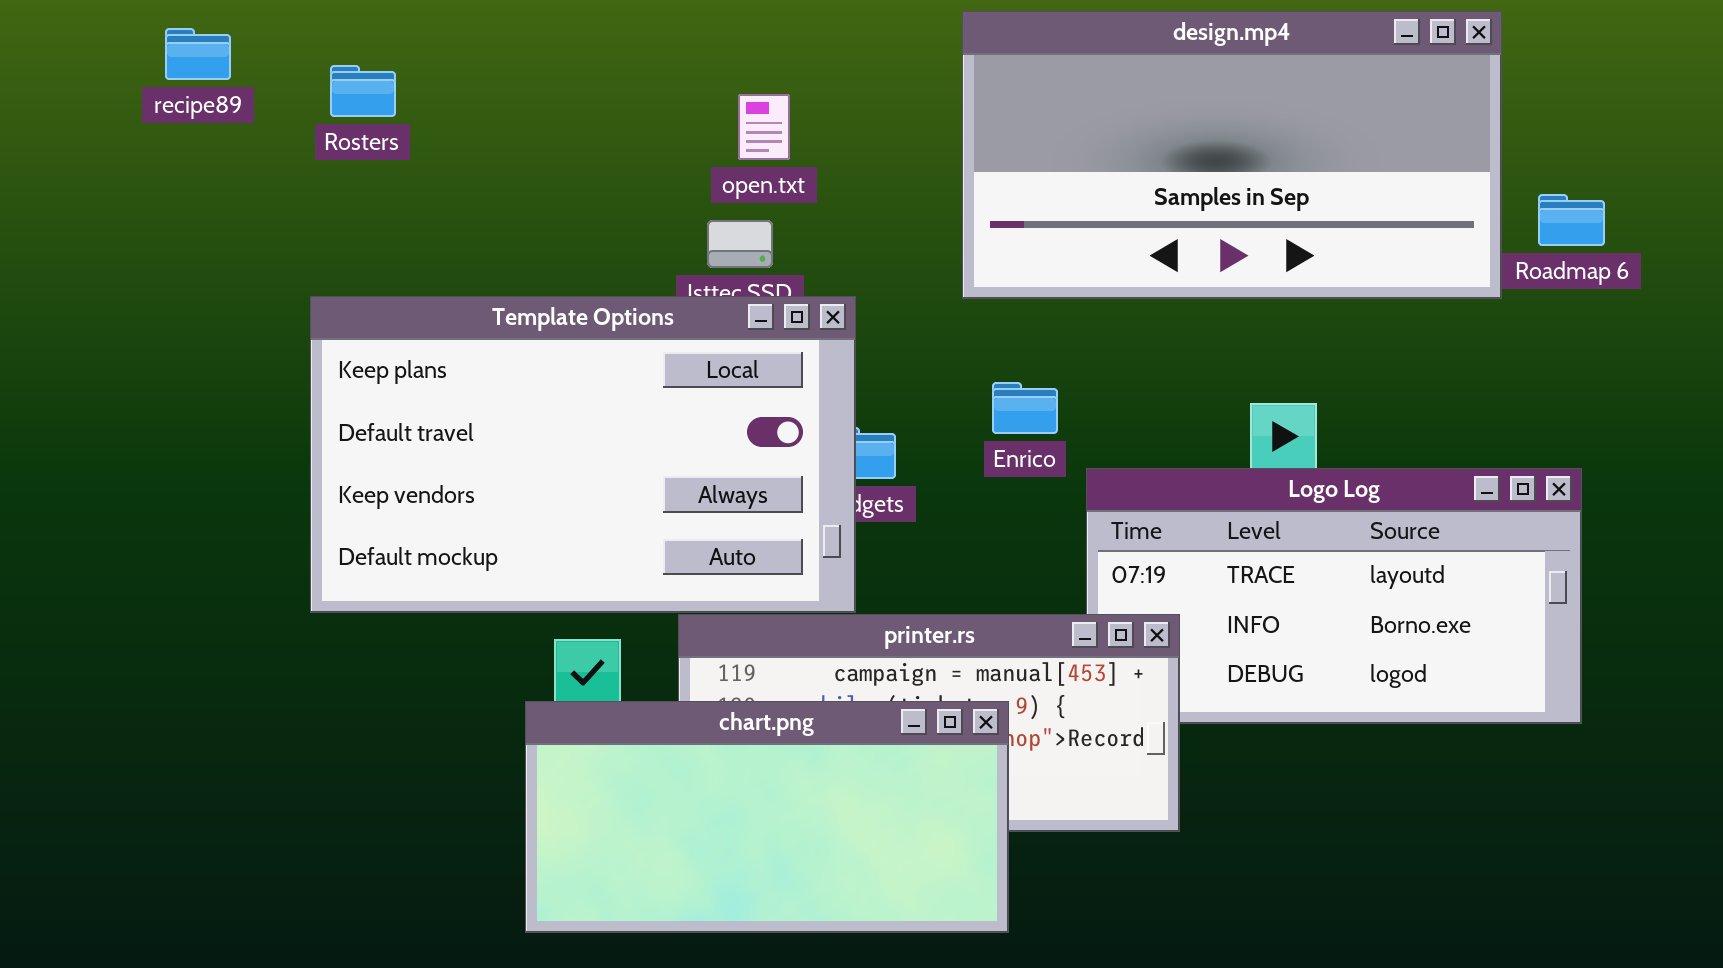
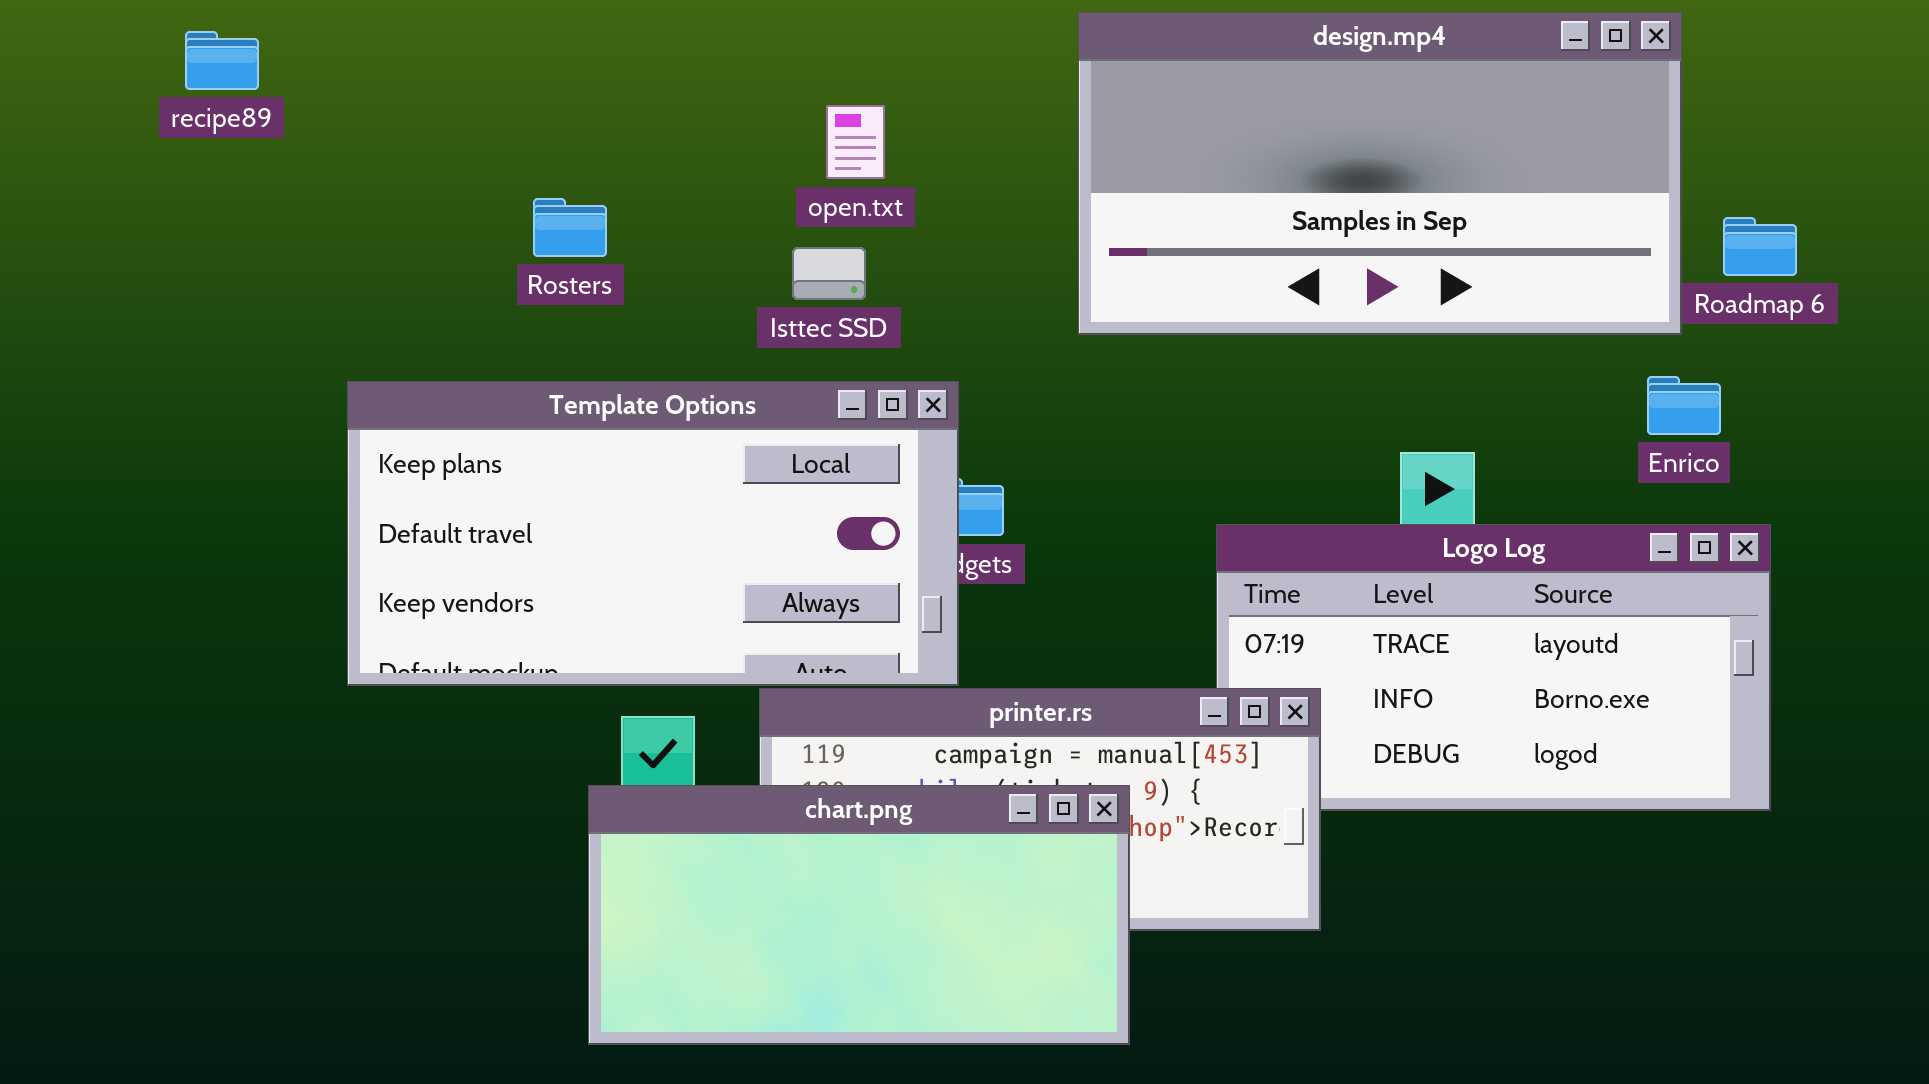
Rosters: [330,65,396,117] -> [533,198,607,257], moved
Template Options: [310,296,856,613] -> [347,381,959,686], resized
Enrico: [992,382,1058,434] -> [1647,376,1721,435], moved

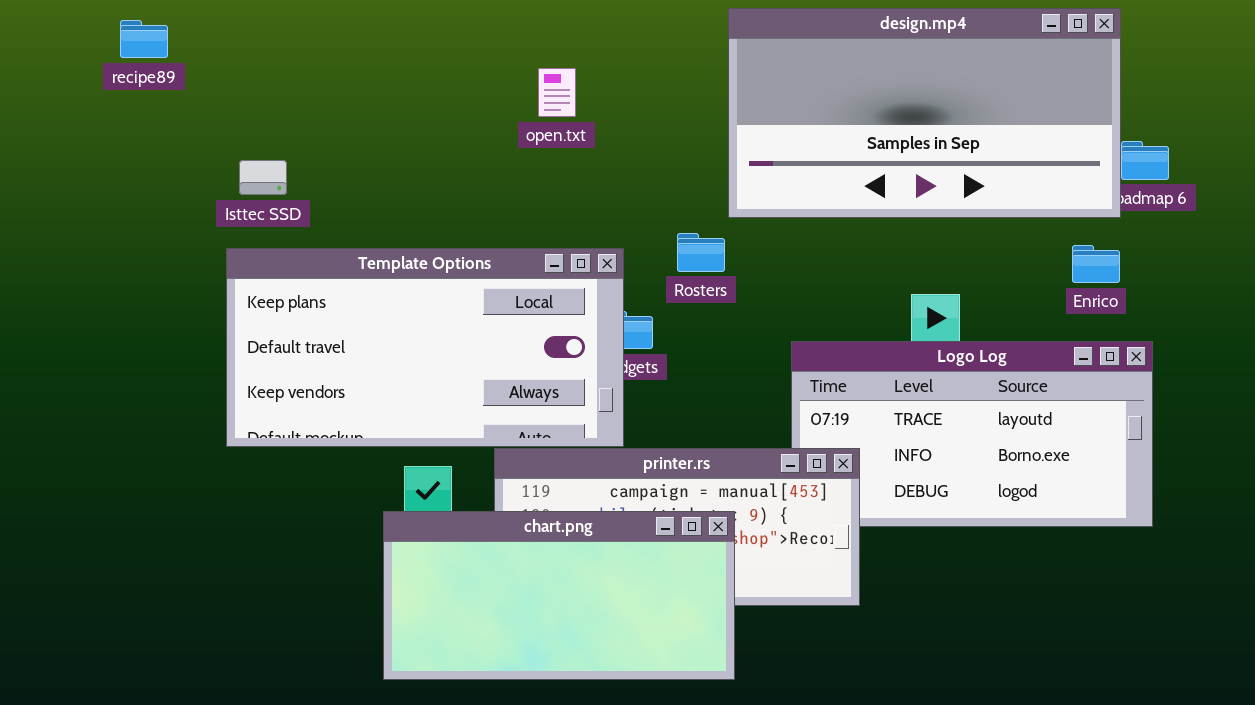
design.mp4: [1078,12,1682,335] -> [728,8,1121,218], moved
Rosters: [533,198,607,257] -> [677,233,725,272], moved
Isttec SSD: [792,247,866,300] -> [239,160,287,195], moved

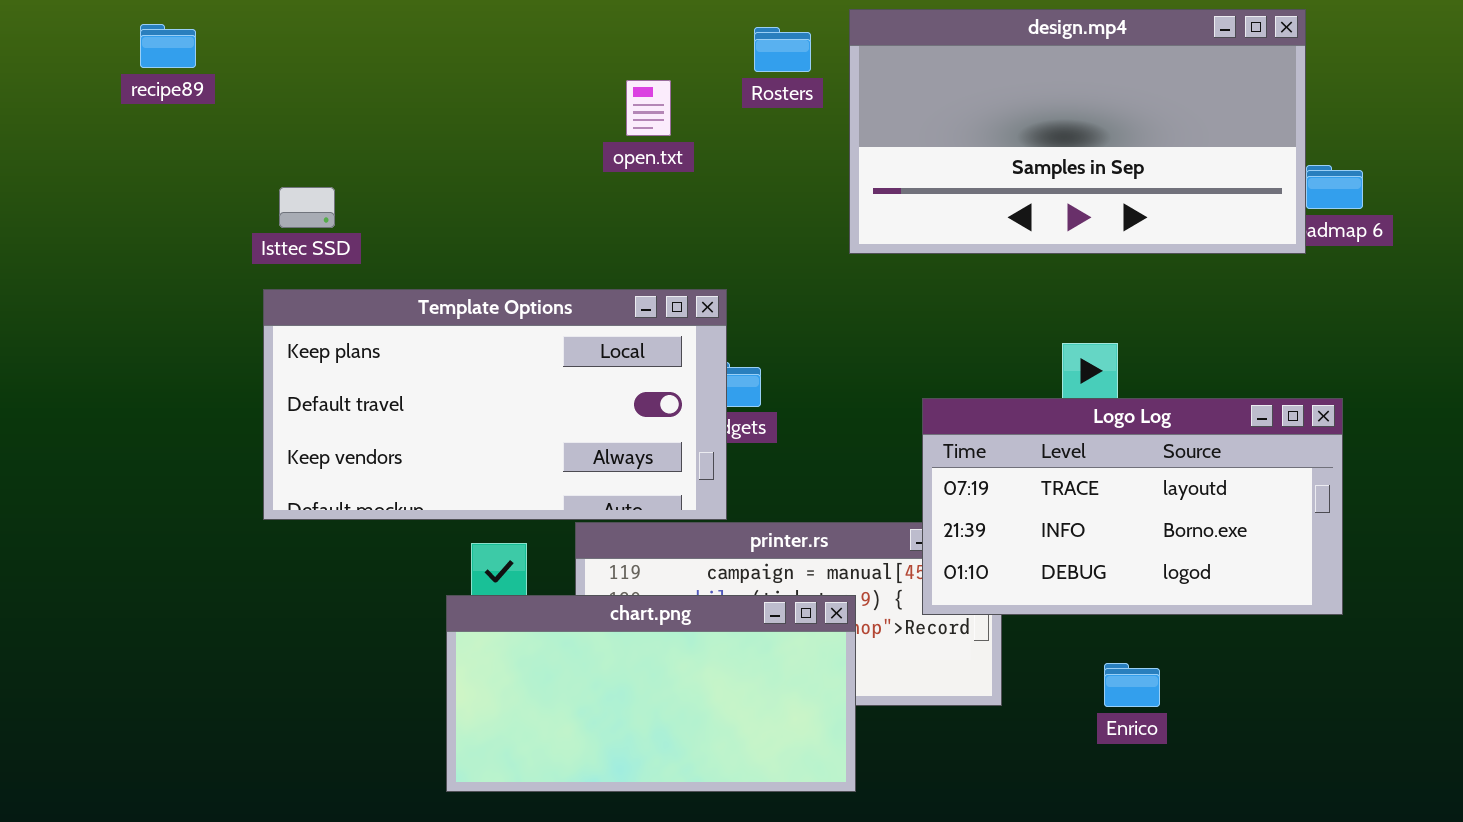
Rosters: [677,233,725,272] -> [754,27,811,72], moved
Enrico: [1072,245,1120,283] -> [1104,663,1160,707], moved
Logo Log: [791,341,1153,527] -> [922,398,1343,615], raised

